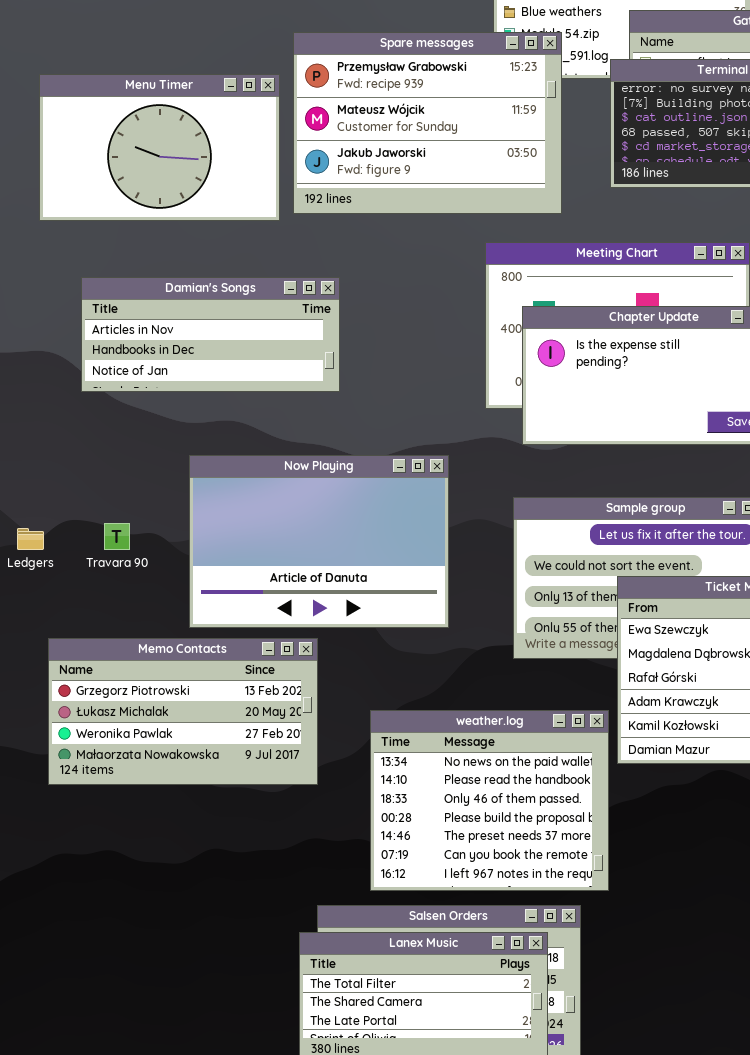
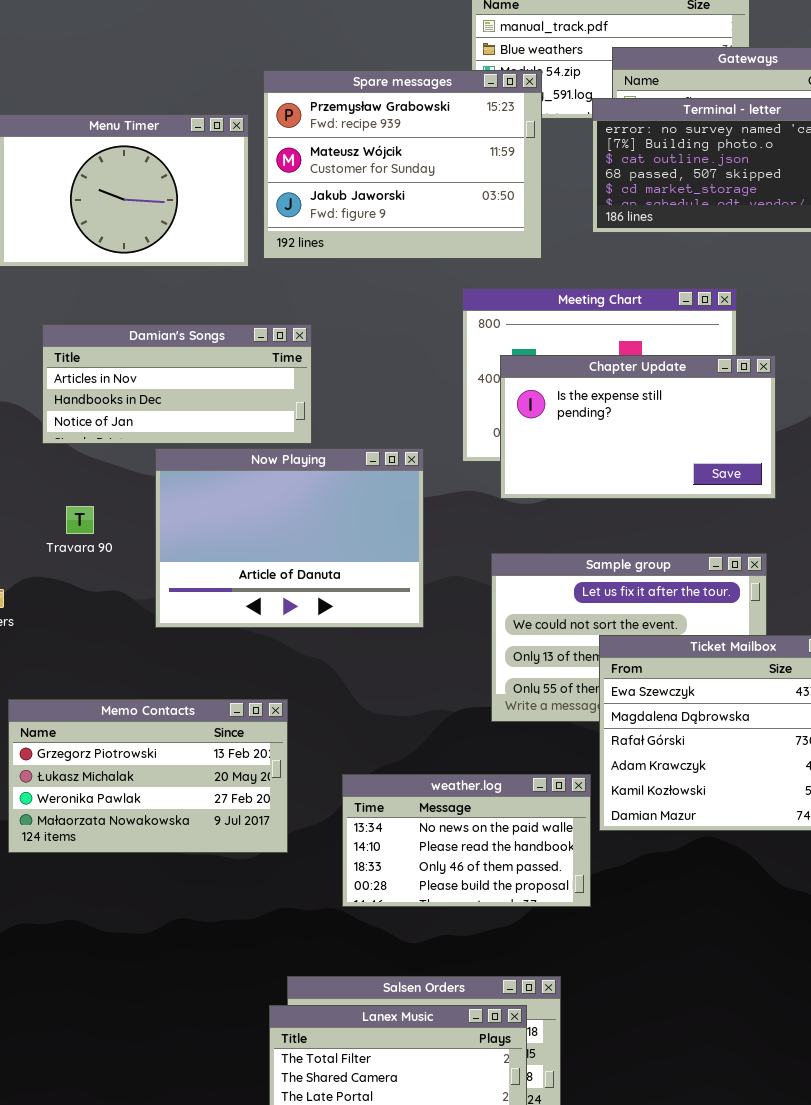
Now Playing: [189,455,449,628] -> [155,448,424,628], moved
Travara 90: [104,523,130,550] -> [66,506,94,534], moved
weather.log: [370,710,609,891] -> [342,774,591,907], resized

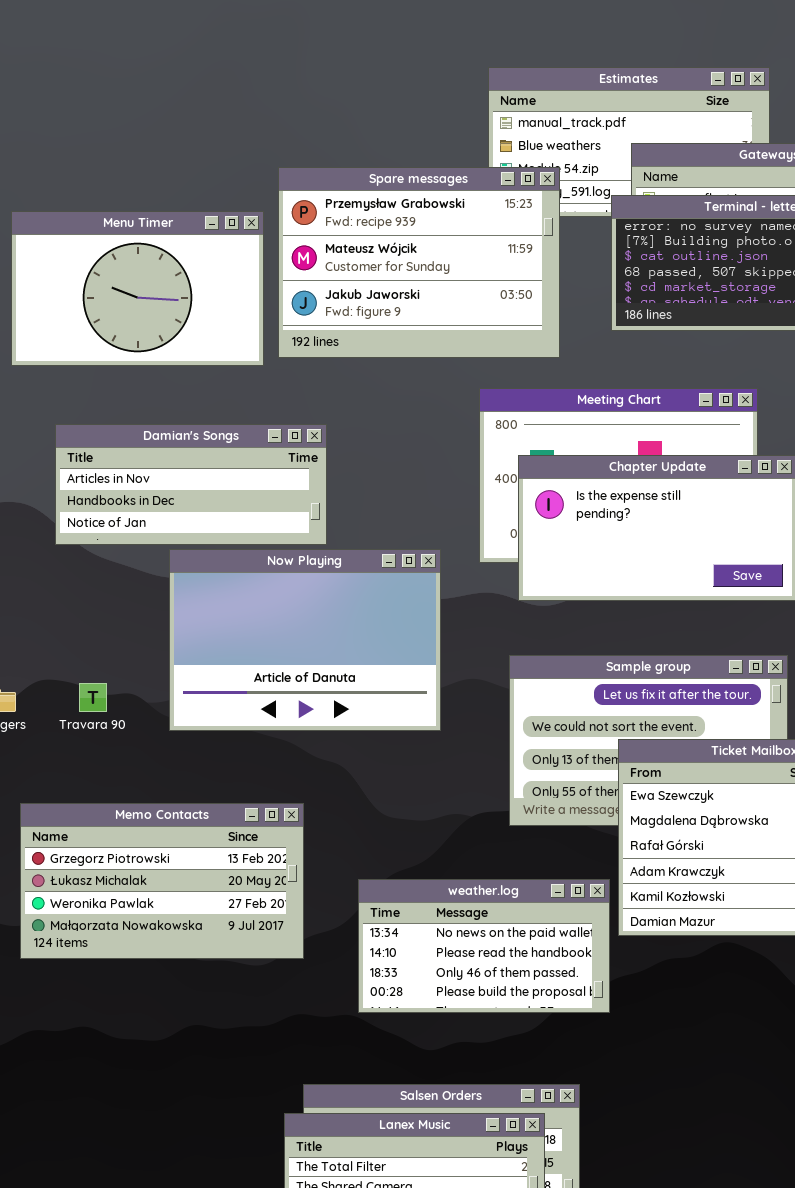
Travara 90: [66,506,94,534] -> [79,683,107,712], moved

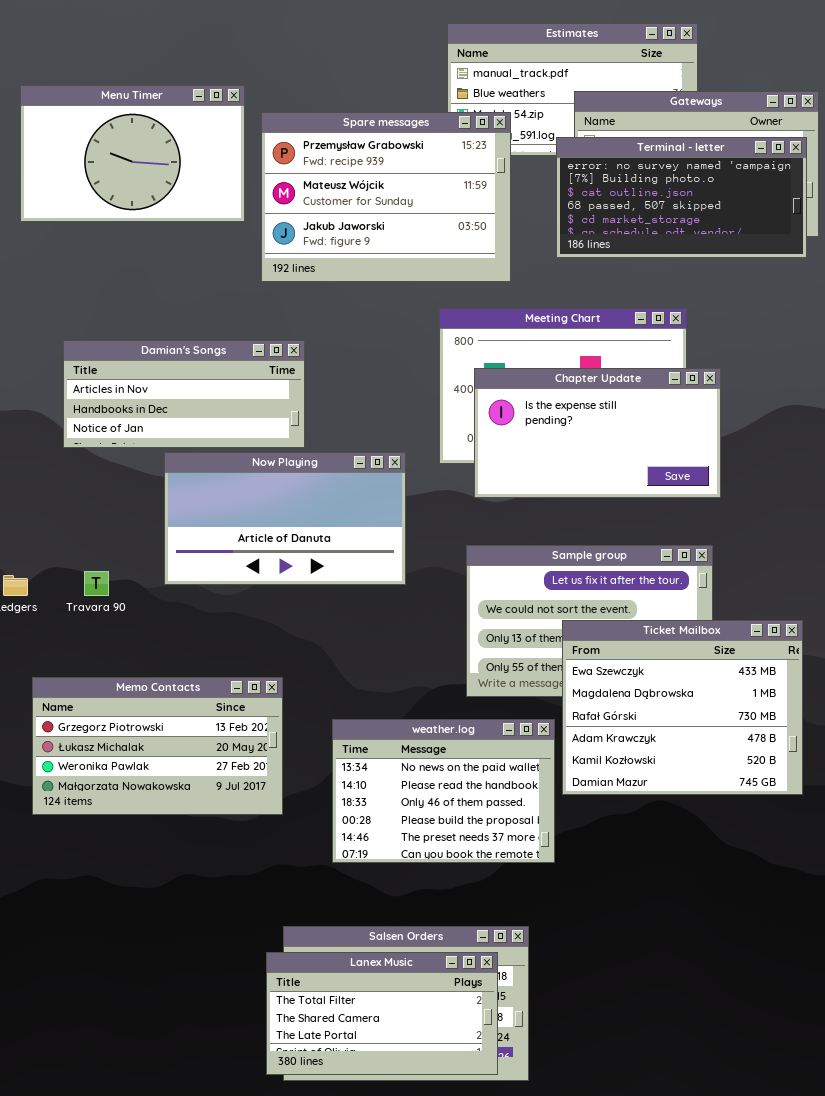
Menu Timer: [11,211,264,366] -> [20,85,245,222], moved
Now Playing: [169,549,441,731] -> [164,452,406,585], resized
weather.log: [358,879,610,1013] -> [332,719,555,863], resized

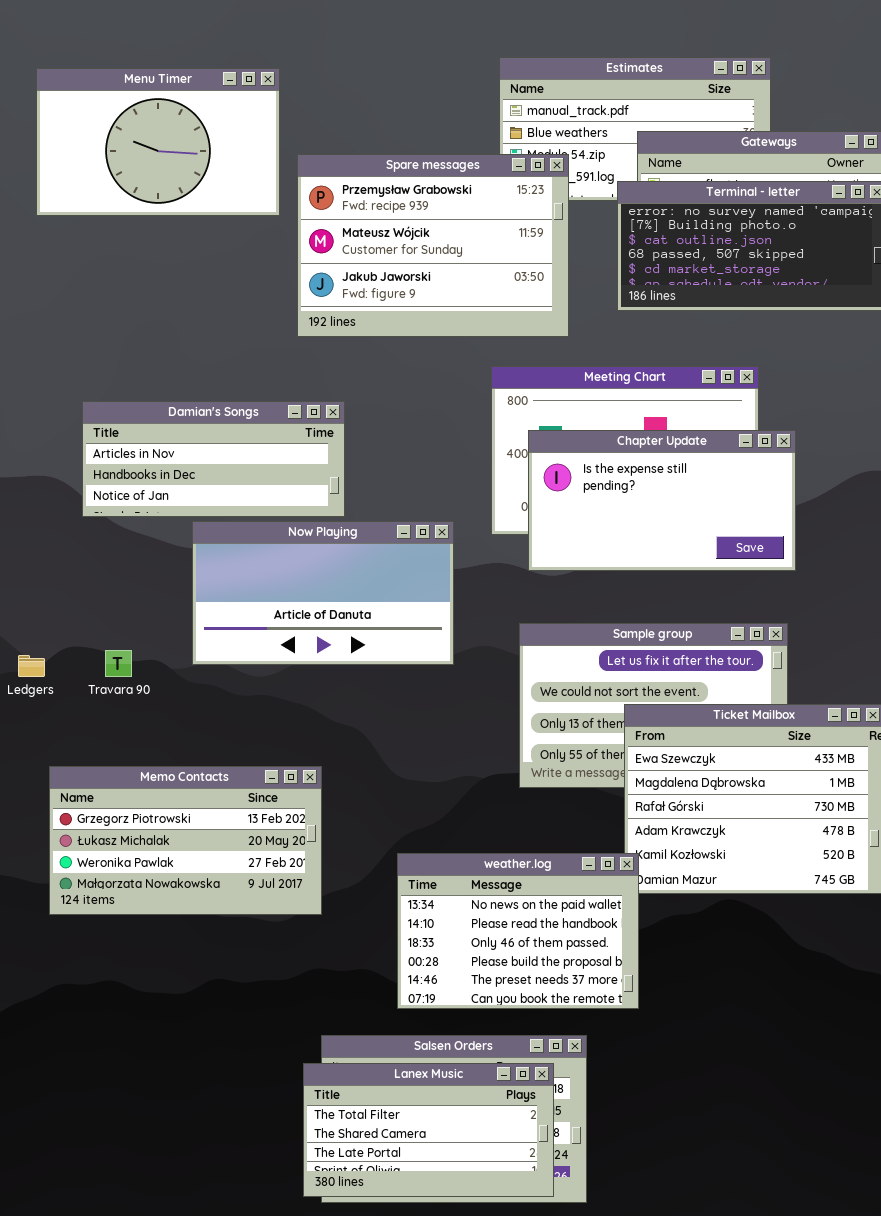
Menu Timer: [20,85,245,222] -> [36,68,280,216], moved
weather.log: [332,719,555,863] -> [397,853,639,1009], moved

